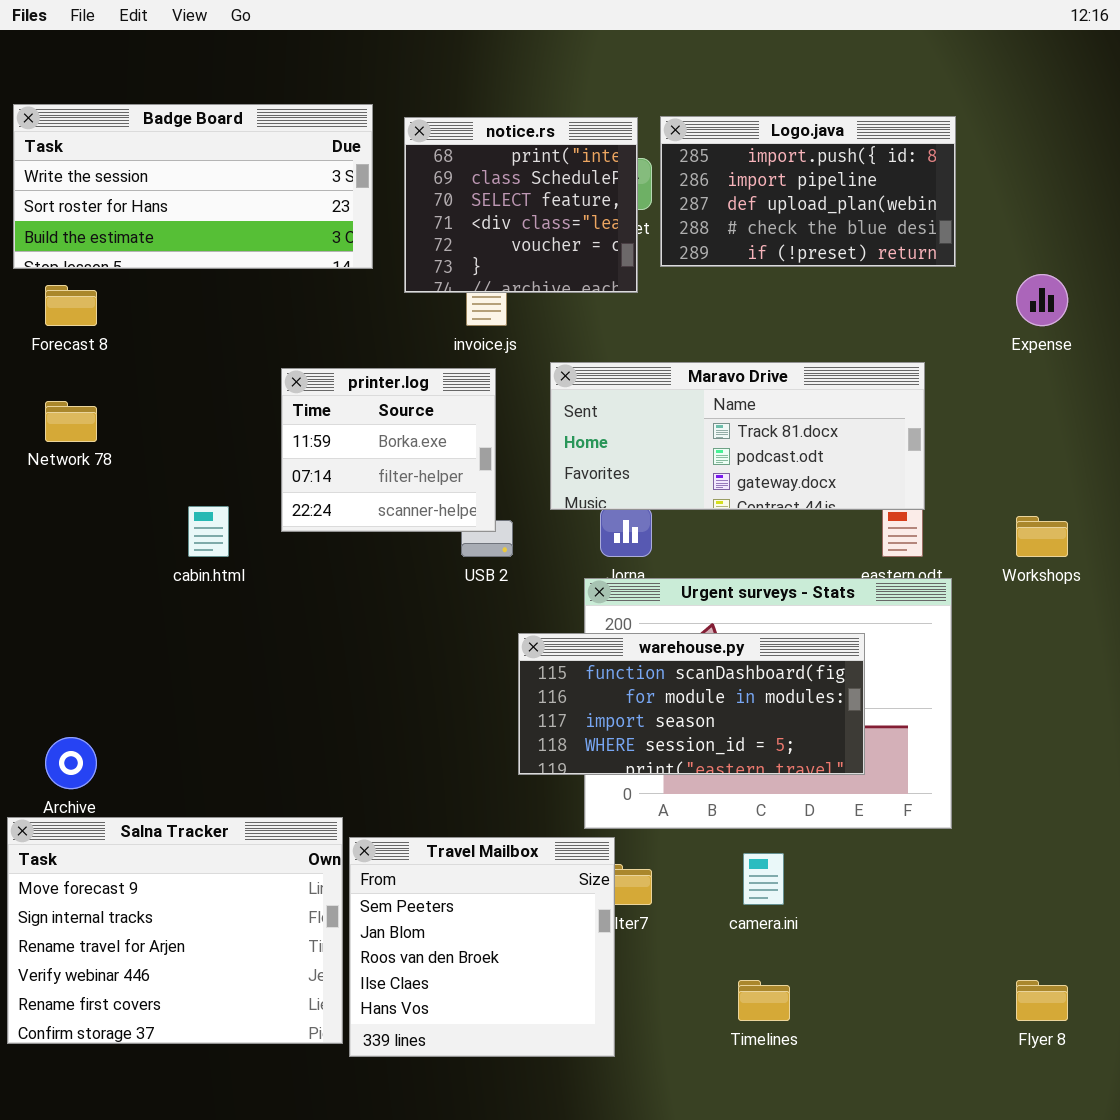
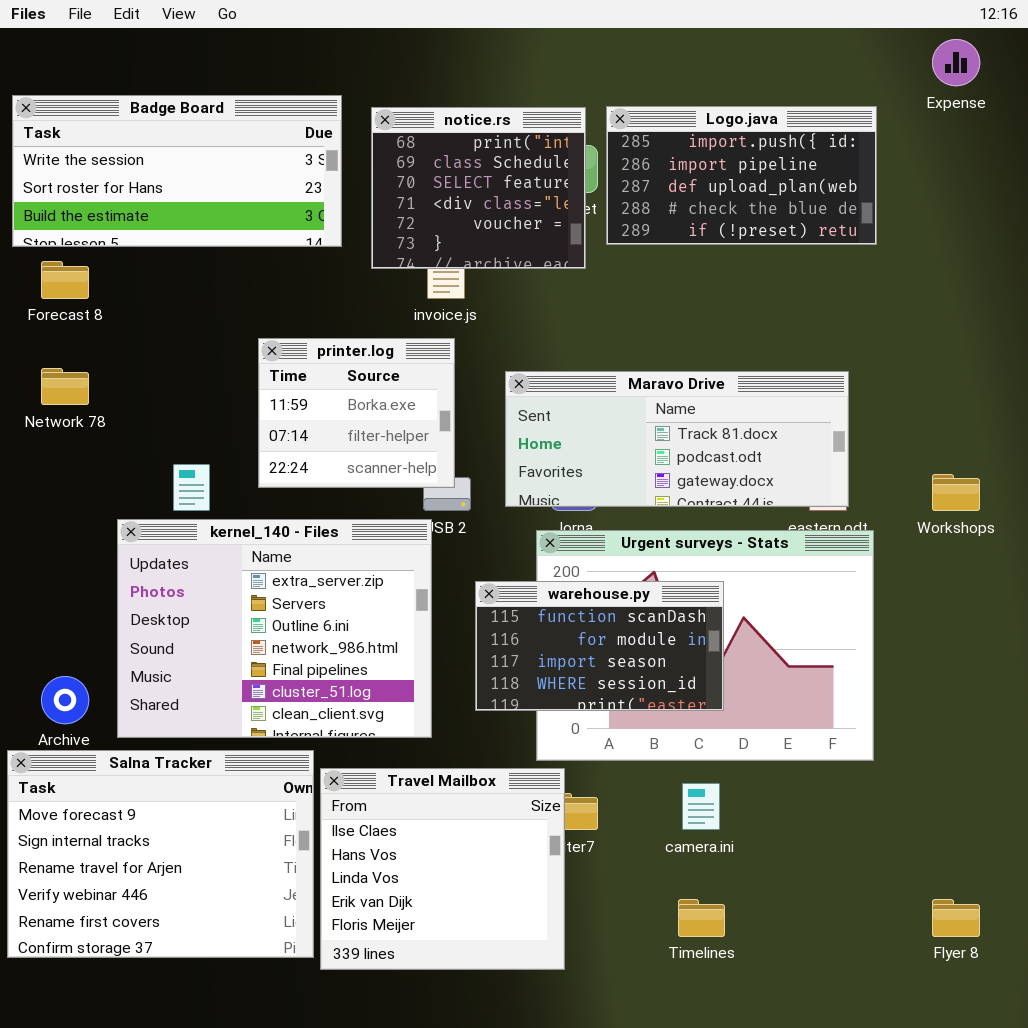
Expense: [1016,274,1068,326] -> [932,39,980,86], moved
Maravo Drive: [550,362,925,510] -> [505,371,849,507], moved
kernel_140 - Files: none -> [117,519,432,738], opened
warehouse.py: [518,633,865,775] -> [475,581,724,711], resized
Travel Mailbox: [349,837,615,1057] -> [320,768,565,970], scrolled down 3 rows

